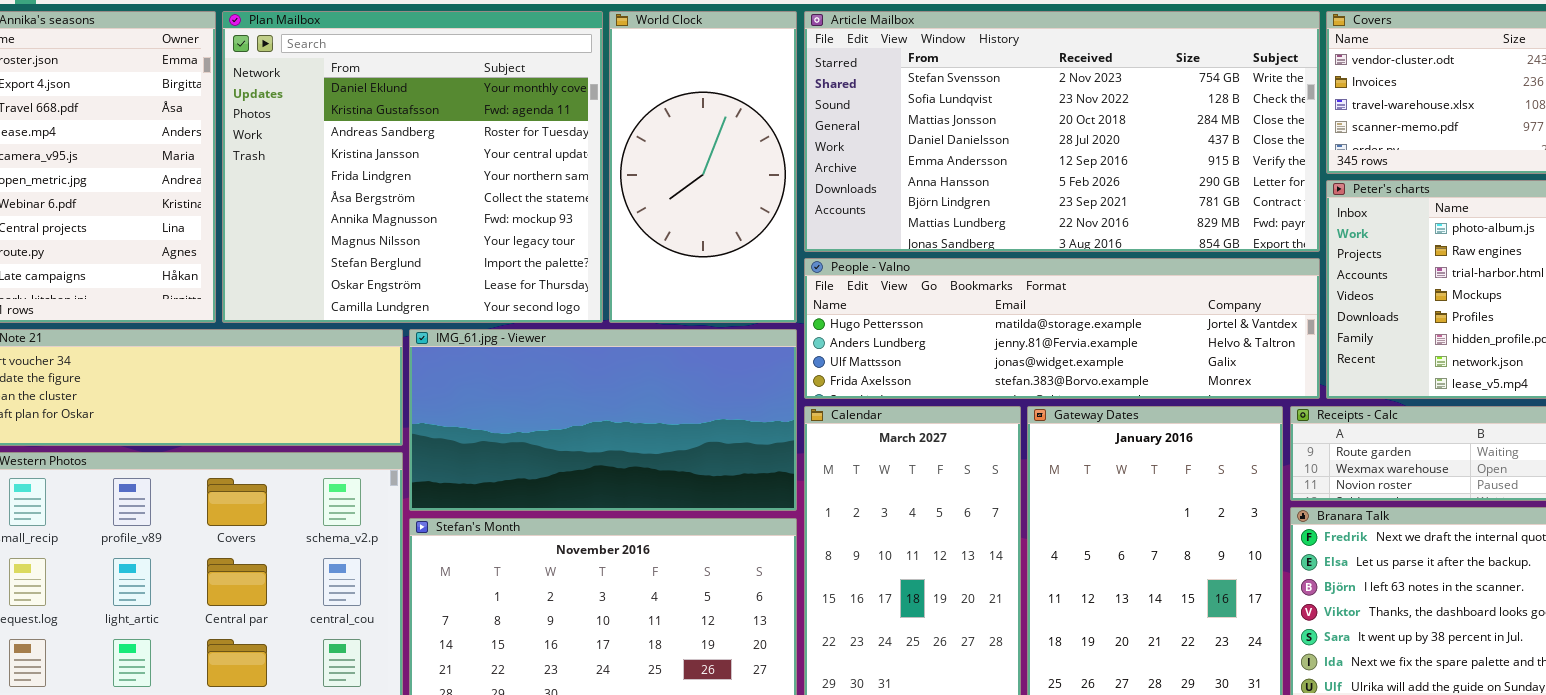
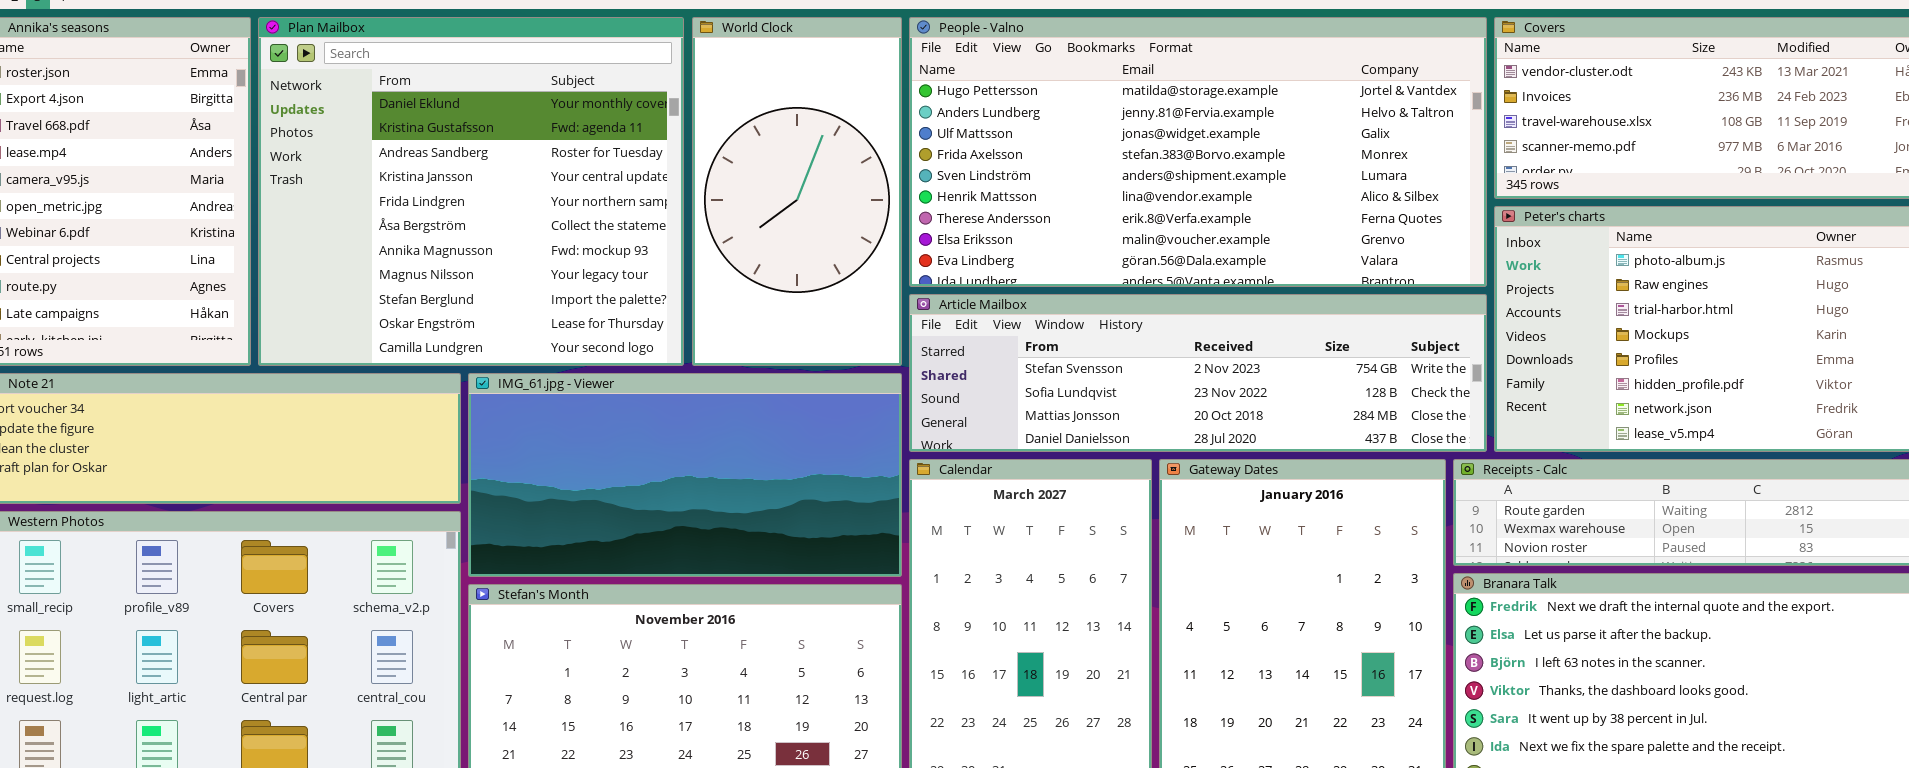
Article Mailbox: [804,11,1320,252] -> [909,294,1487,452], moved, resized
People - Valno: [804,258,1320,399] -> [909,17,1487,287], moved, resized

